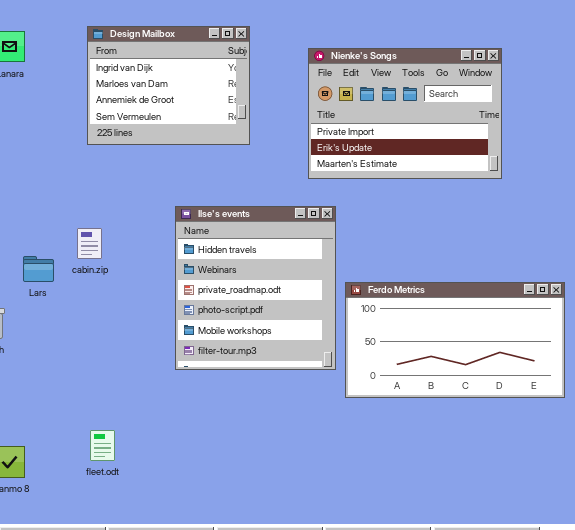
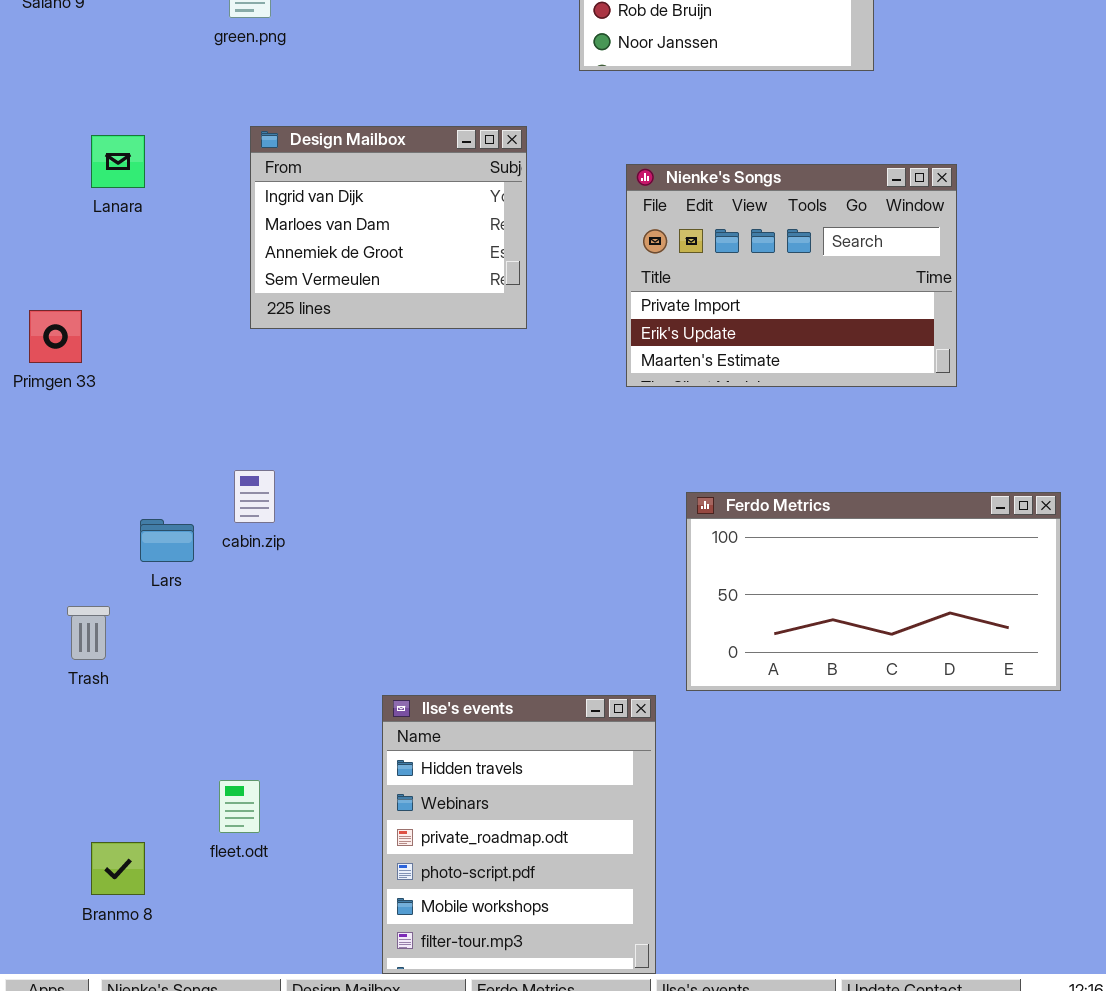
Ilse's events: [175,206,336,370] -> [382,695,656,974], moved
Ferdo Metrics: [345,282,565,398] -> [686,492,1061,691], moved
fleet.odt: [90,430,115,461] -> [219,780,260,833], moved

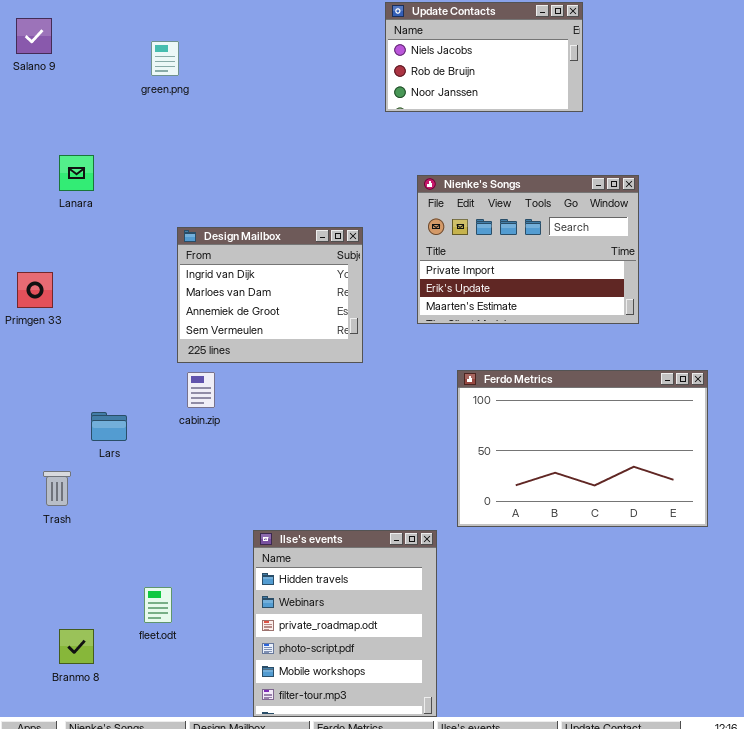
Design Mailbox: [250,126,527,329] -> [177,227,363,363], moved
cabin.zip: [234,470,275,523] -> [187,372,215,408], moved
Ferdo Metrics: [686,492,1061,691] -> [457,370,708,527], resized

